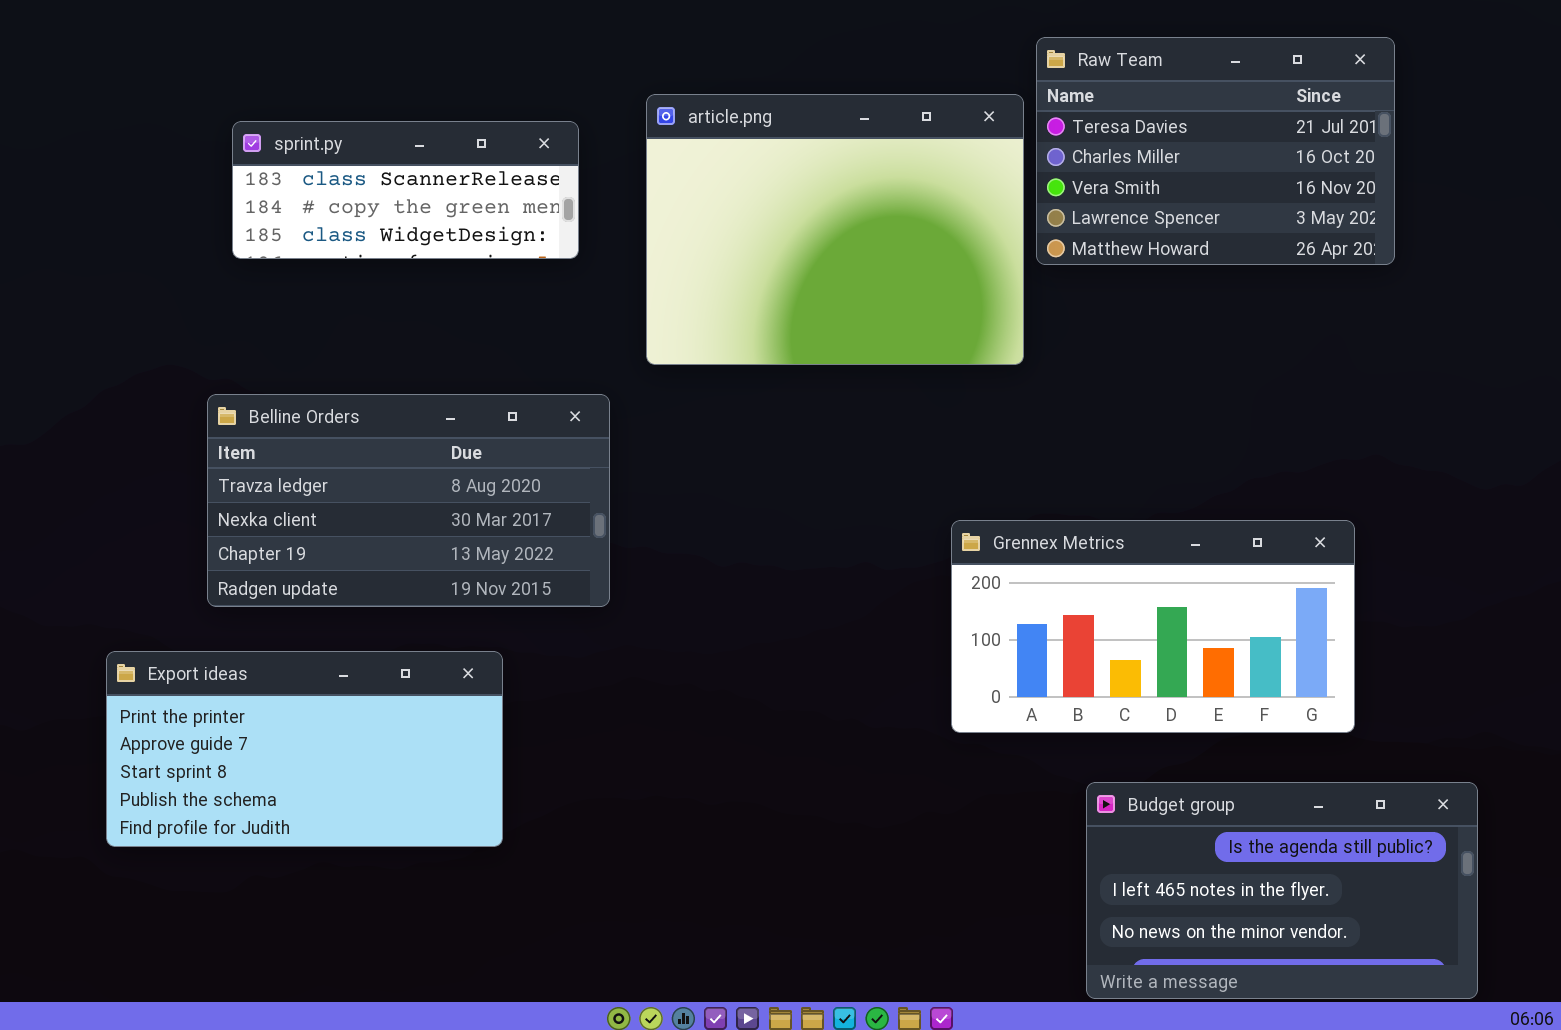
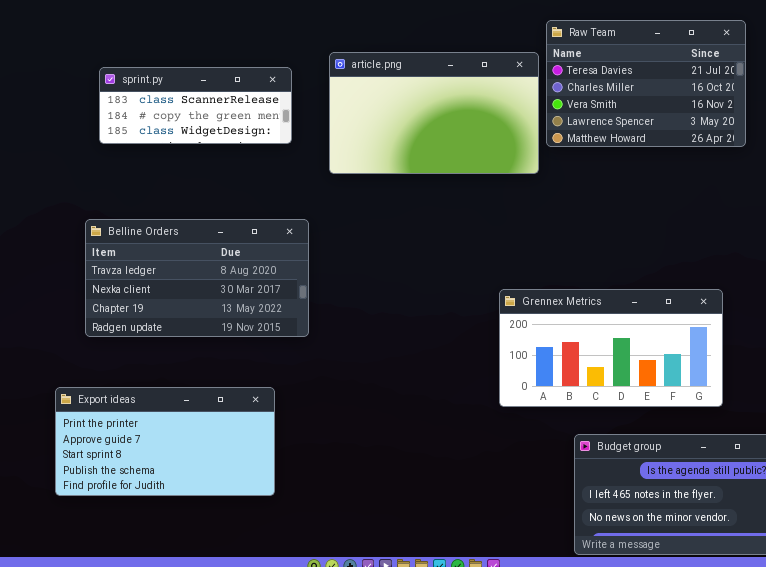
article.png: [646,94,1024,365] -> [329,52,539,174], resized
Export ideas: [106,651,503,847] -> [55,387,275,496], moved

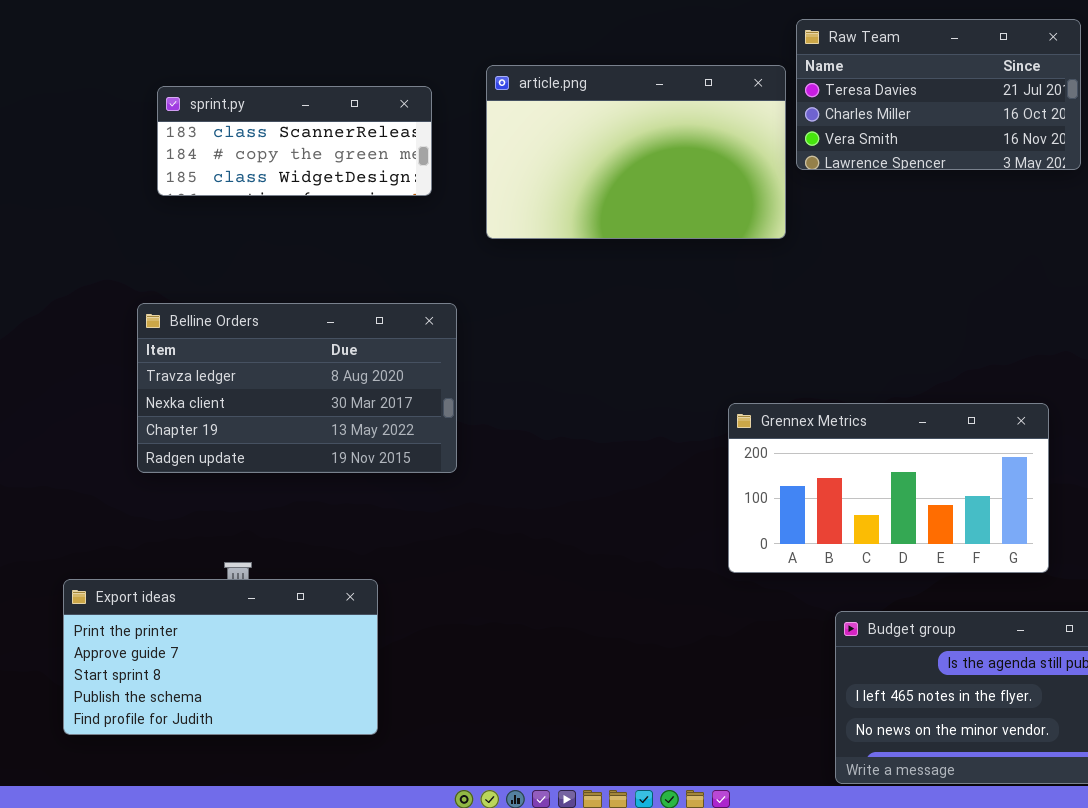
Raw Team: [546,20,746,147] -> [796,19,1081,170], resized
Export ideas: [55,387,275,496] -> [63,579,378,735], moved

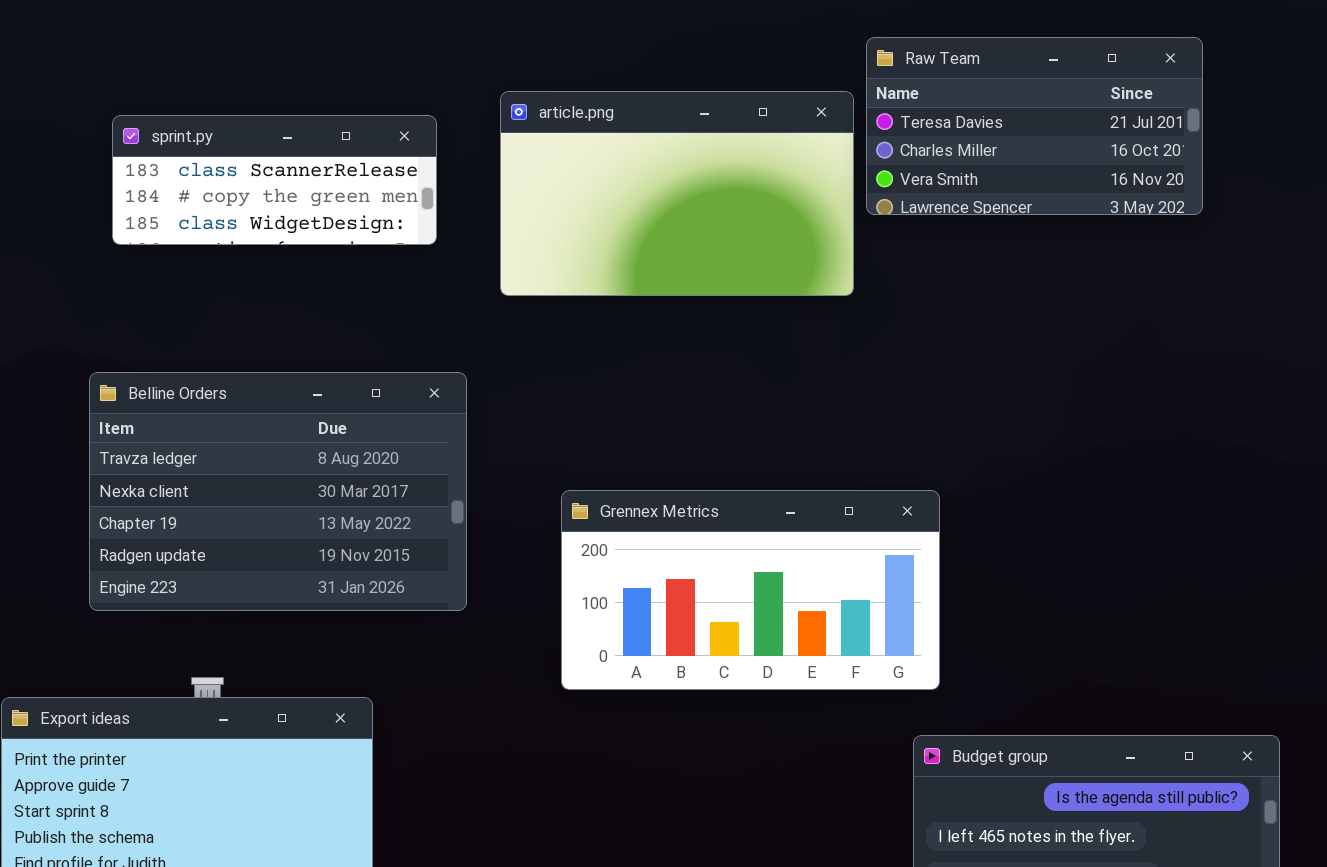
Belline Orders: [137,303,457,473] -> [89,372,467,611], resized
Grennex Metrics: [728,403,1049,573] -> [561,490,940,690], moved

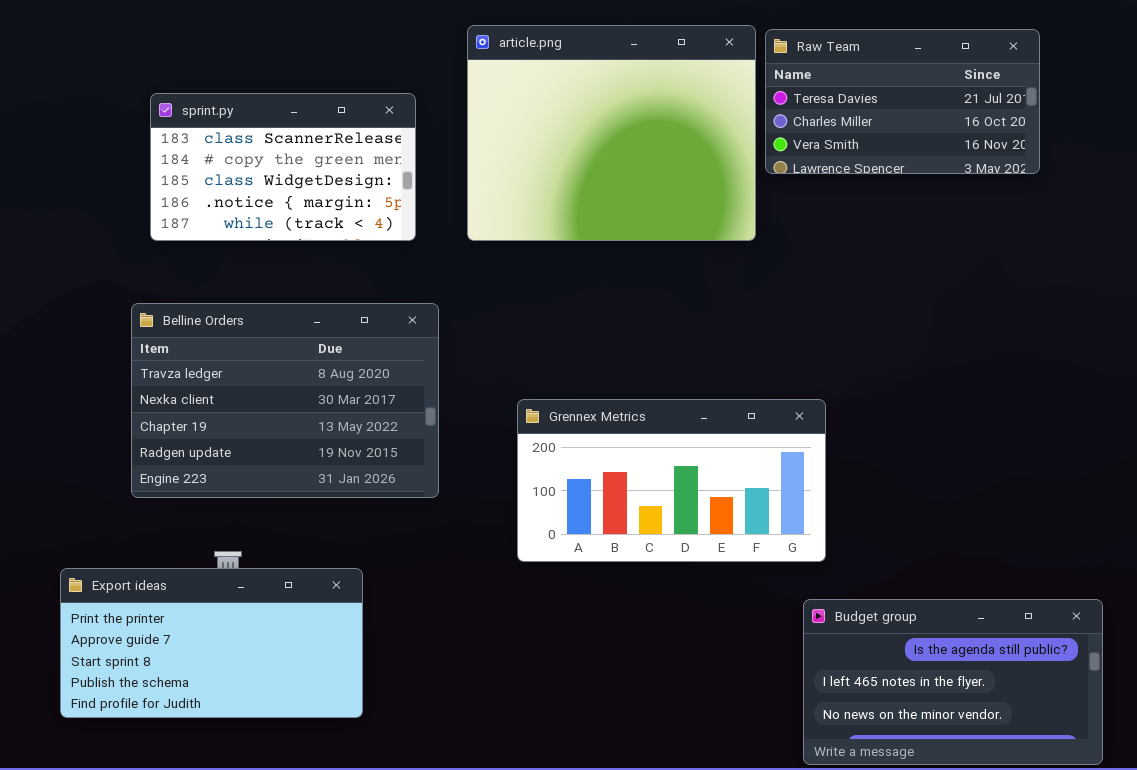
article.png: [500,91,854,296] -> [467,25,756,241], resized
sprint.py: [112,115,437,245] -> [150,93,416,241], resized

